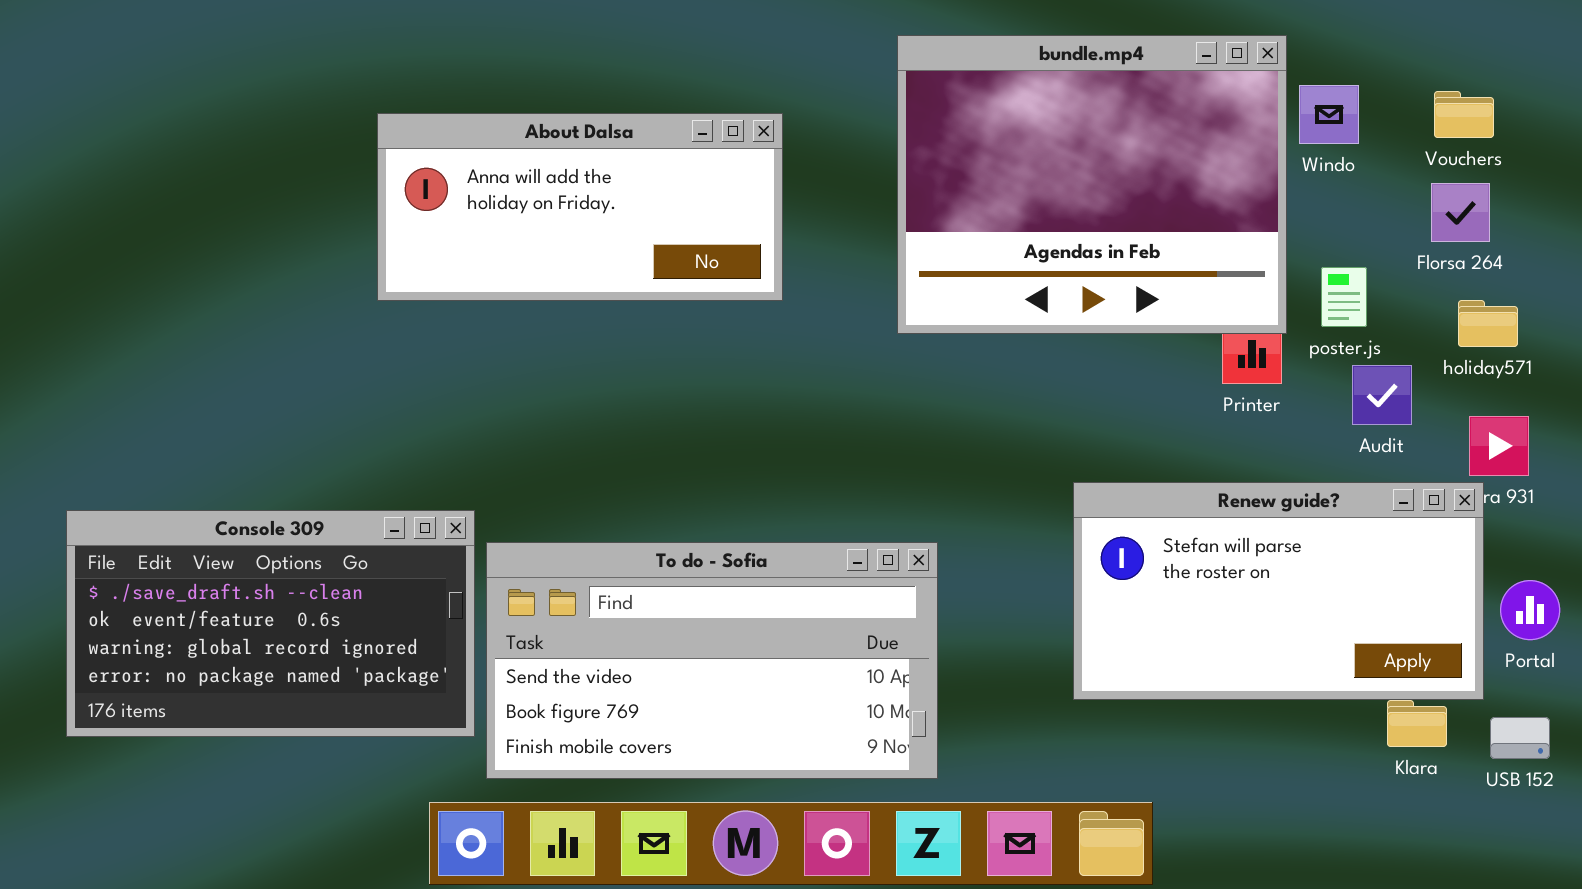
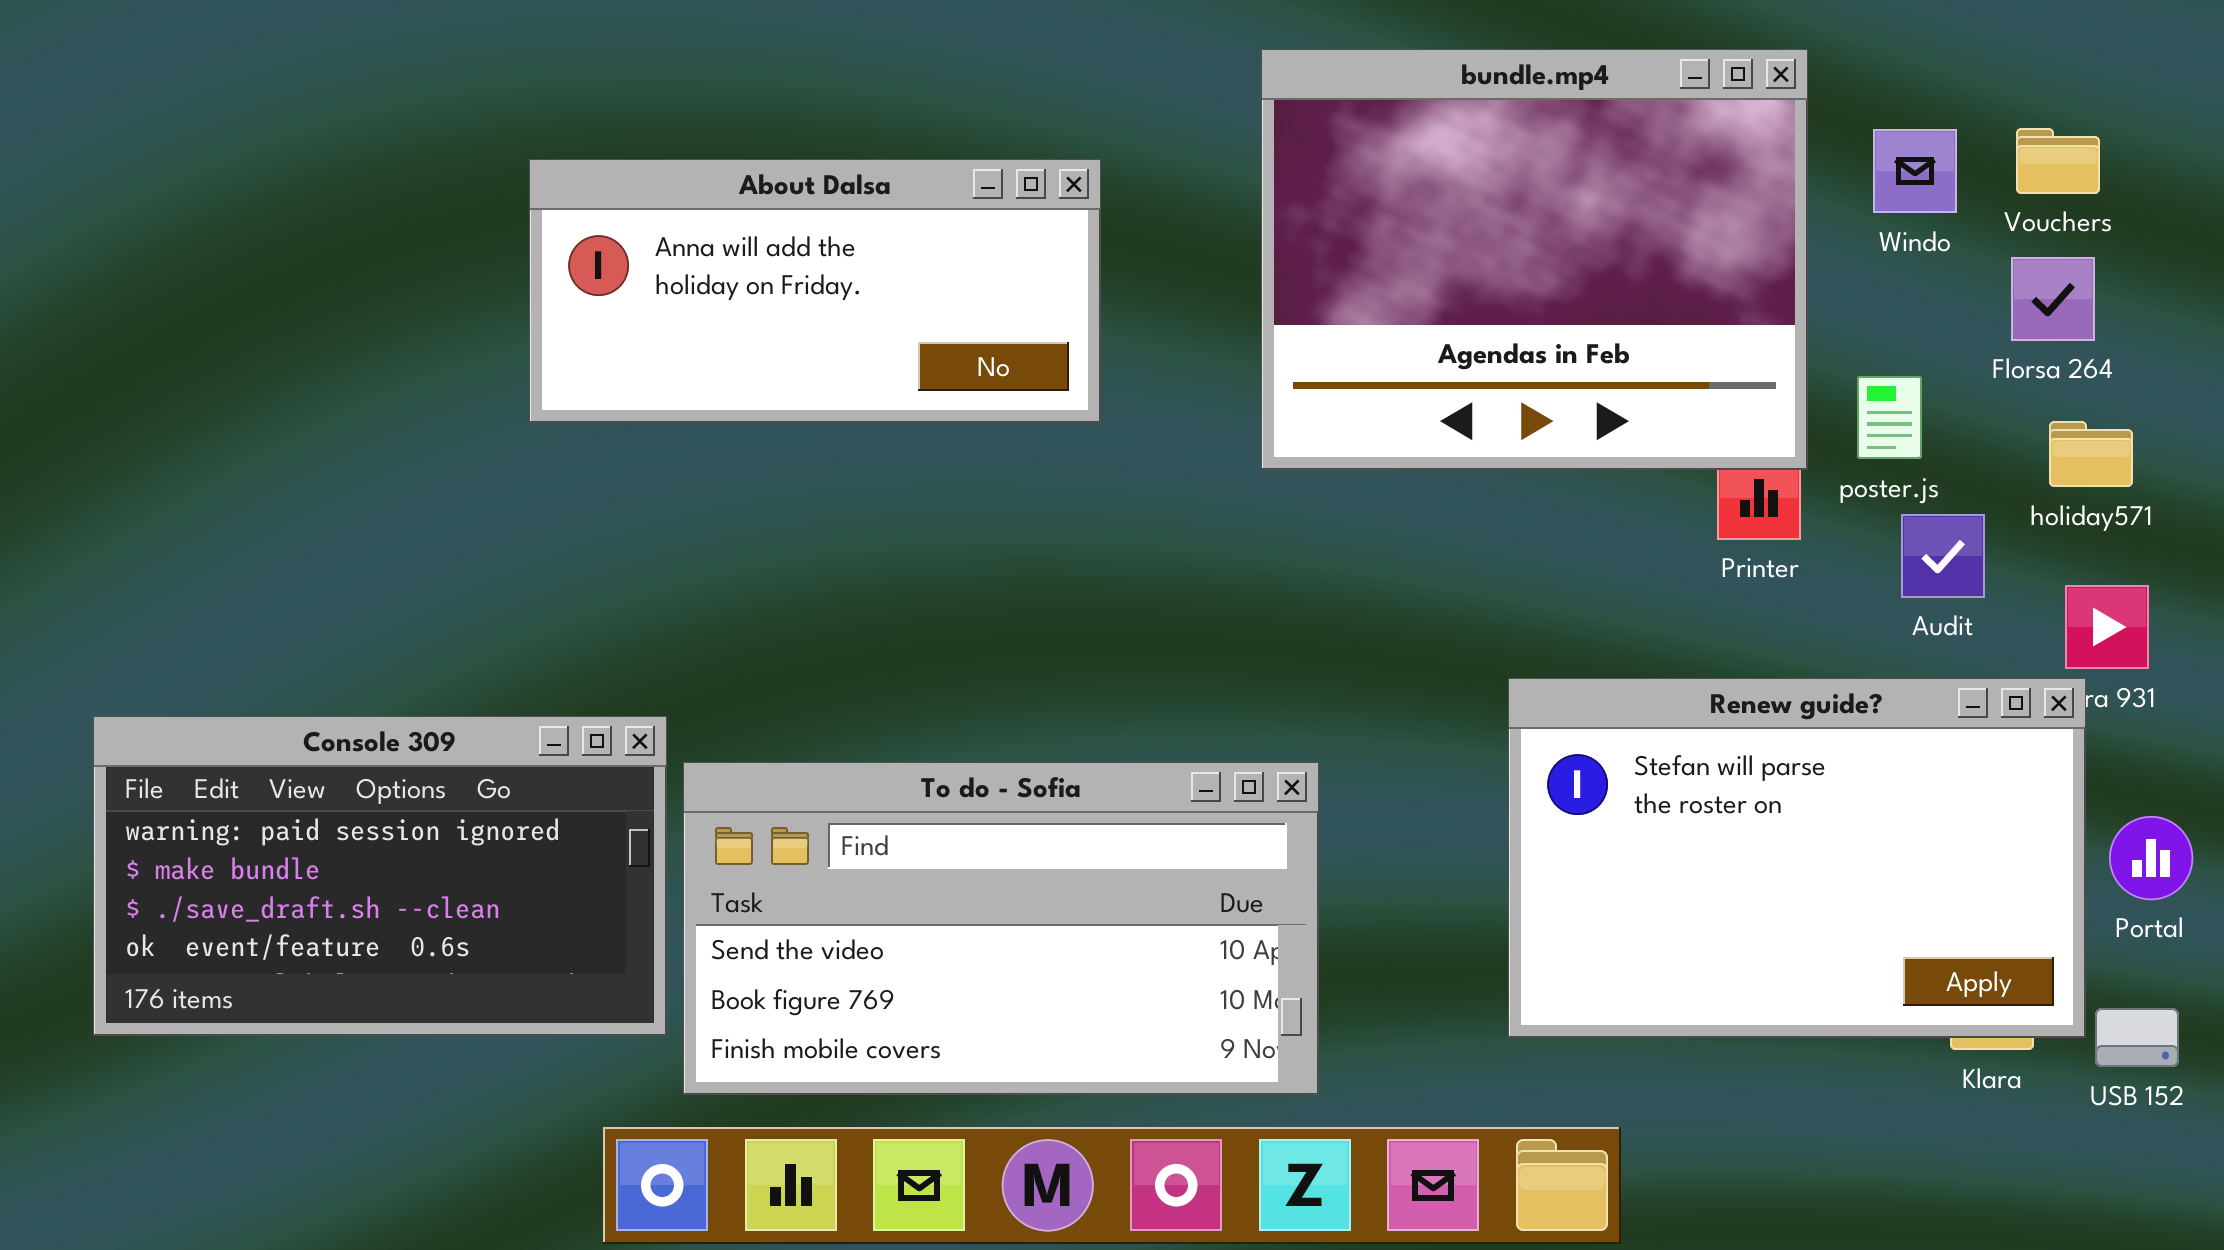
Windo: [1299,85,1359,144] -> [1873,129,1957,213], moved
Renew guide?: [1073,482,1484,700] -> [1508,678,2086,1038], resized
Console 309: [66,510,475,737] -> [93,716,667,1036], scrolled up 2 rows

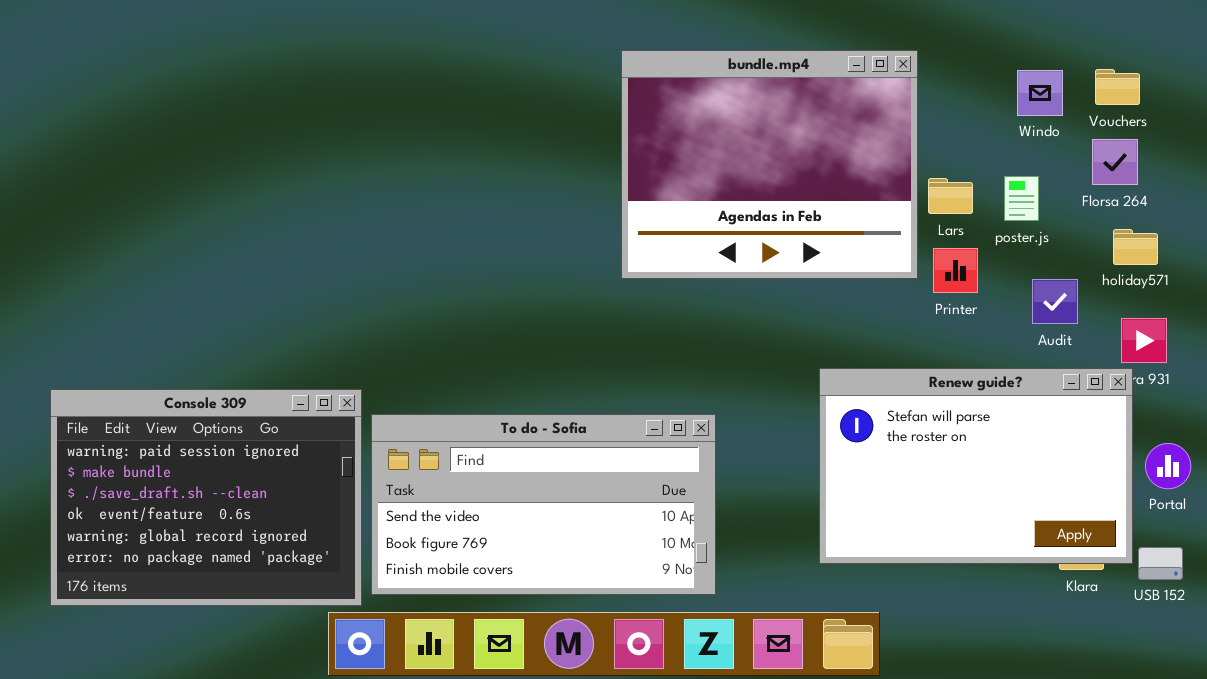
bundle.mp4: [1261,49,1808,470] -> [621,50,918,279], moved
About Dalsa: [529,159,1101,423] -> none, closed
poster.js: [1857,376,1922,459] -> [1004,176,1039,221], moved
Console 309: [93,716,667,1036] -> [50,389,362,606], resized

